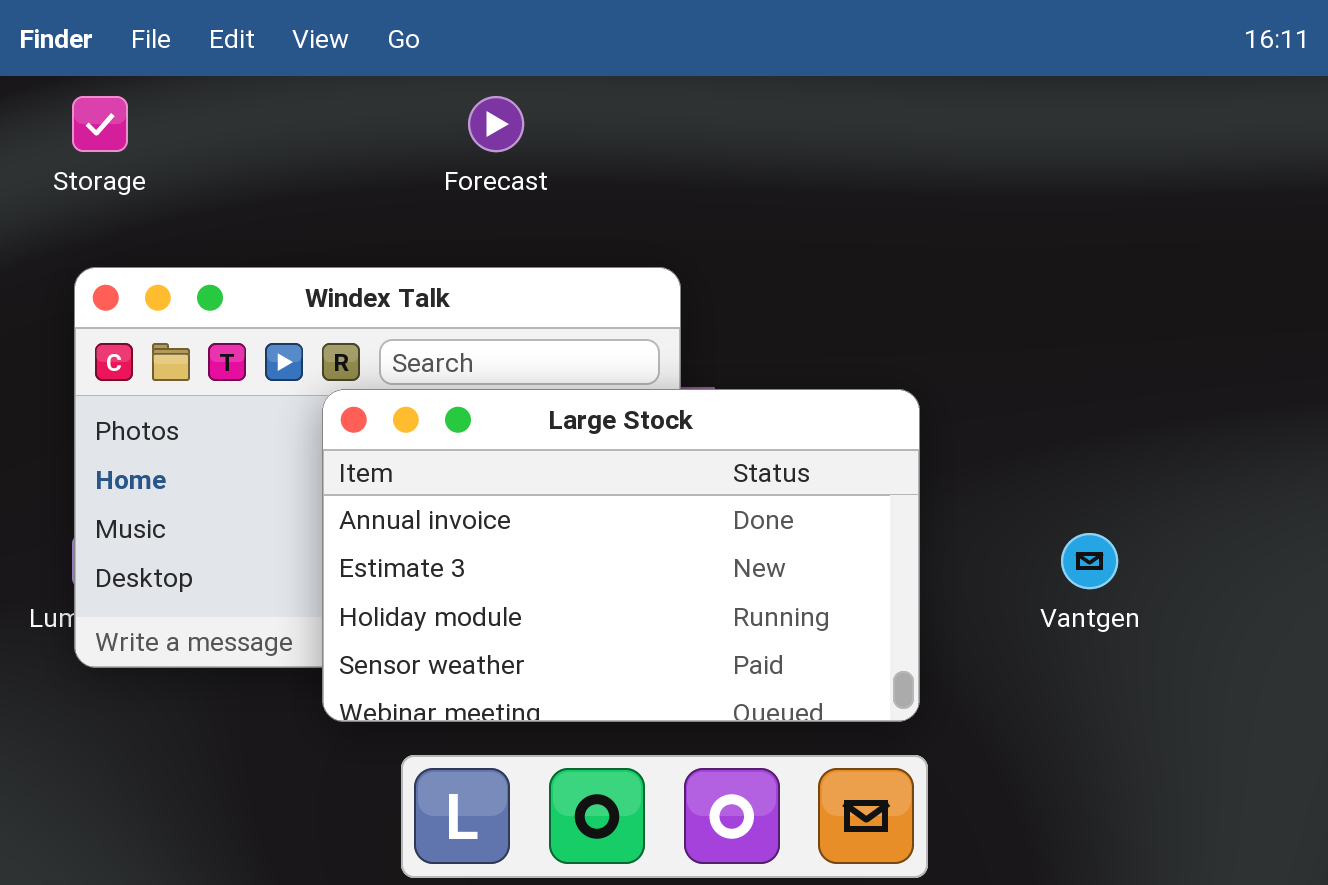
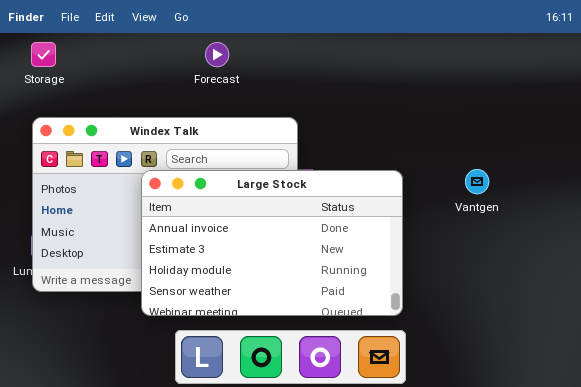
Vantgen: [1061,533,1118,589] -> [465,169,489,194], moved

